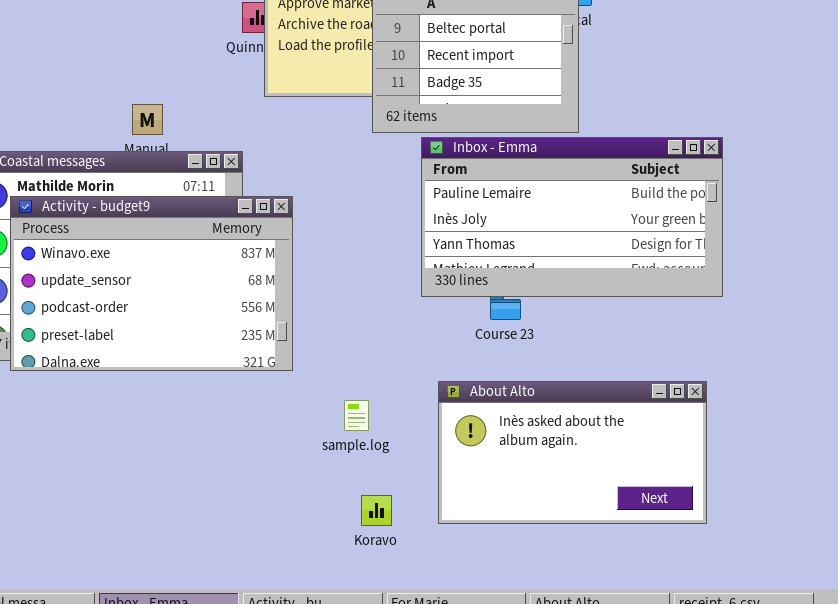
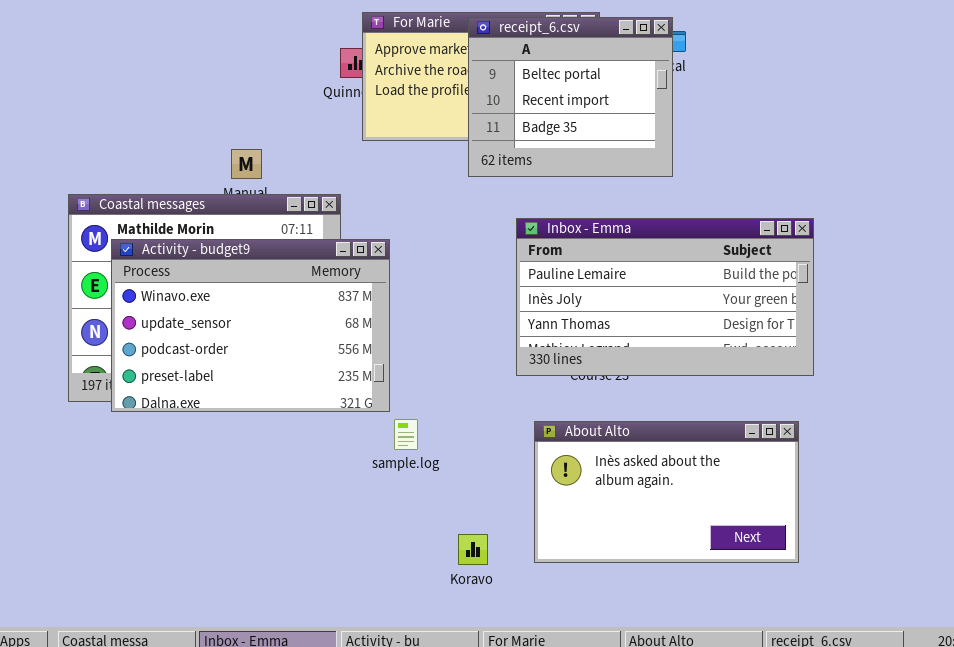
Inbox - Emma: [421,137,723,297] -> [516,218,814,376], moved
sample.log: [344,400,369,431] -> [394,419,418,450], moved

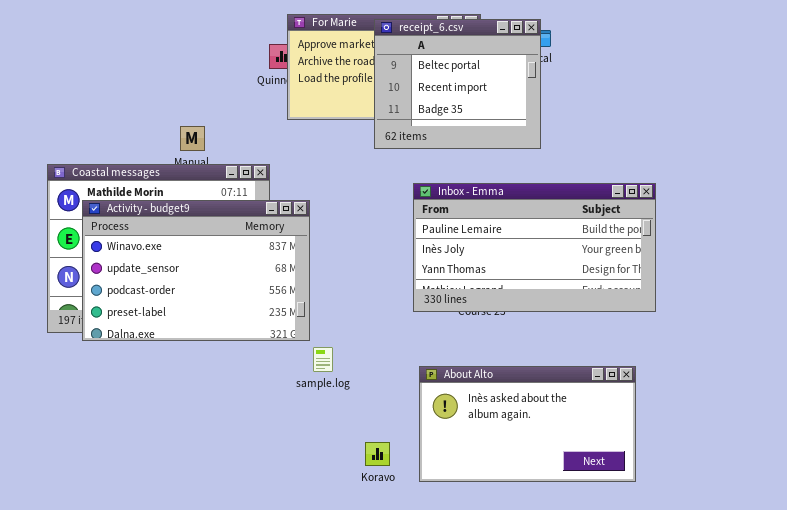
About Alto: [534,421,799,563] -> [419,366,636,482], moved

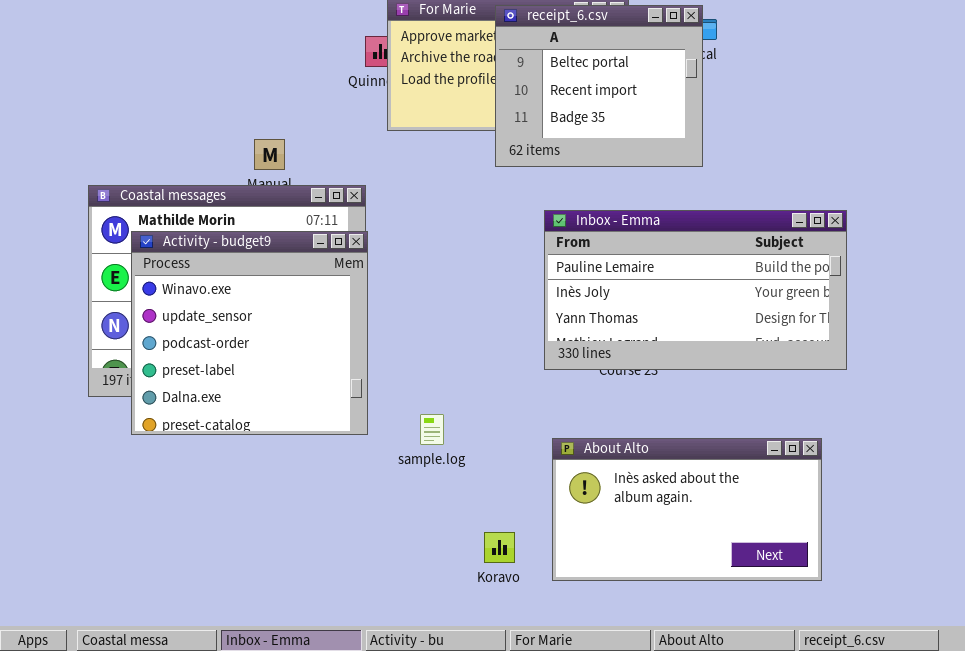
Activity - budget9: [82,200,310,341] -> [131,231,368,435], resized

